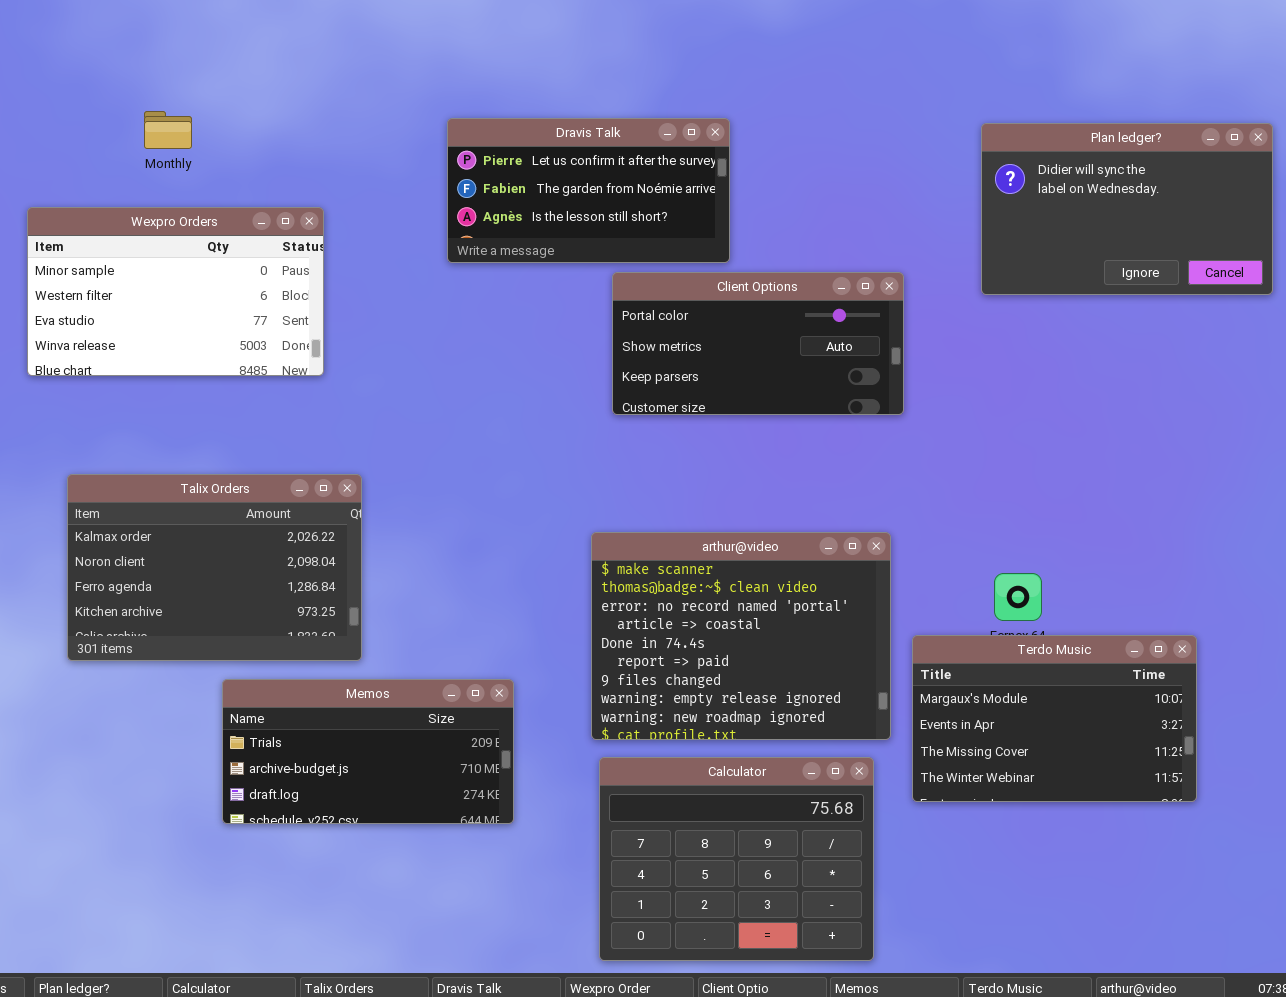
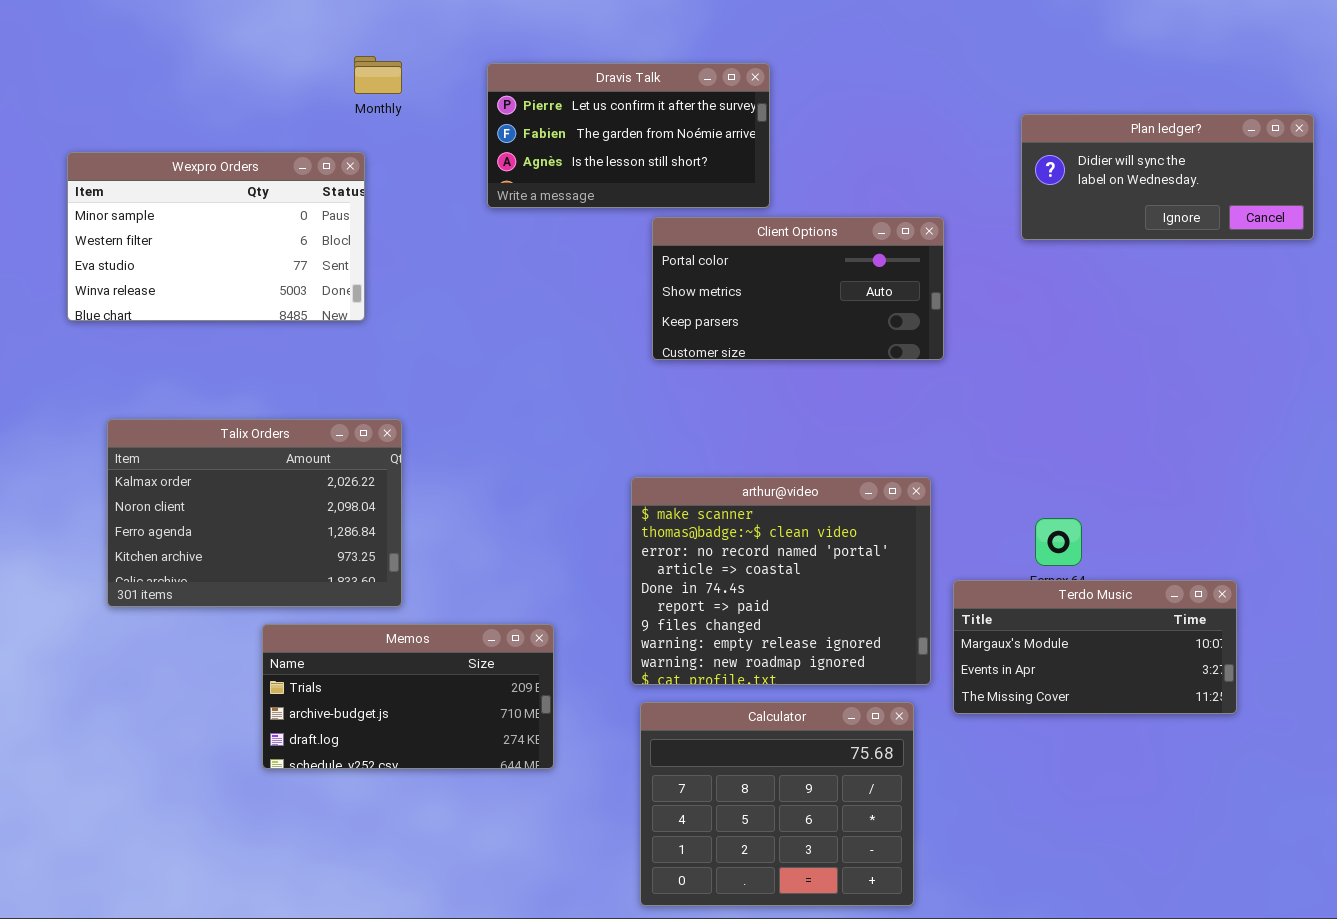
Monthly: [144,111,192,149] -> [354,56,402,94], moved
Plan ledger?: [981,123,1273,295] -> [1021,114,1314,240], resized
Terdo Music: [912,635,1197,802] -> [953,580,1237,714], resized

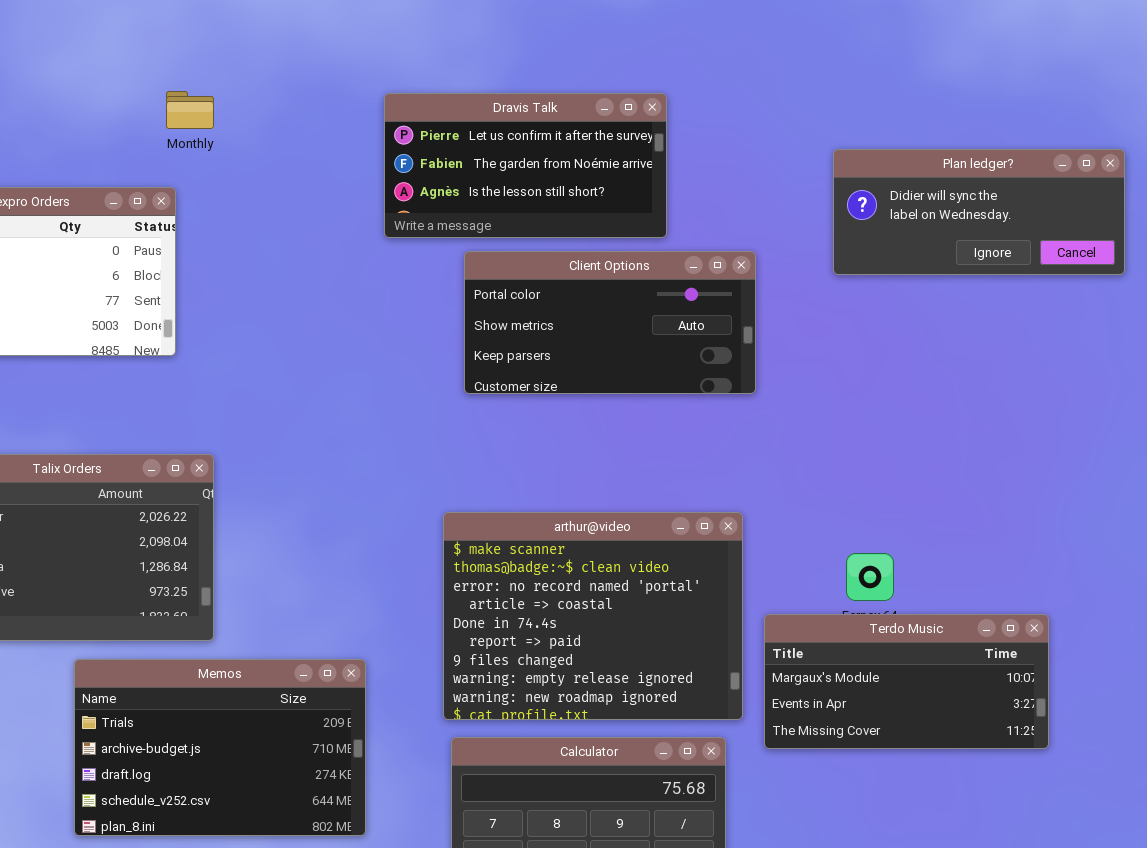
Dravis Talk: [487,63,770,208] -> [384,93,667,238], moved
Memos: [262,624,554,769] -> [74,659,366,836], resized

